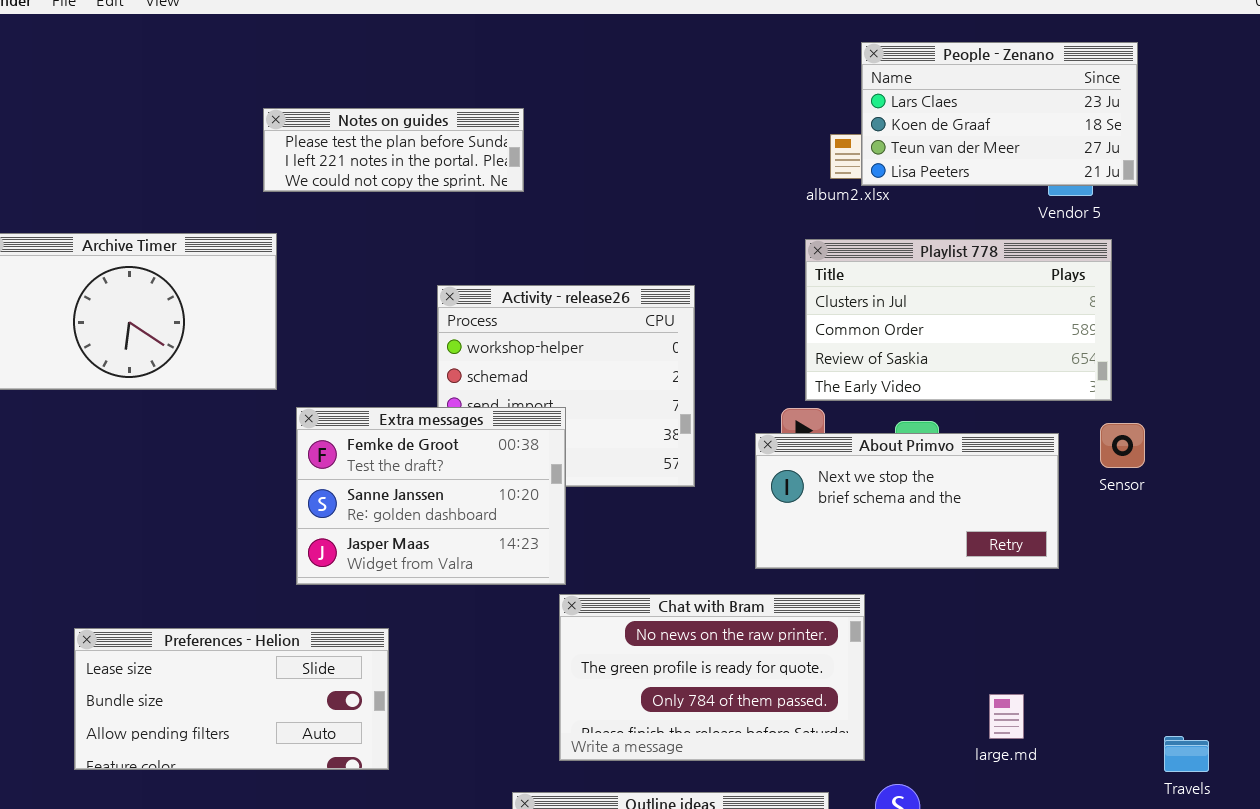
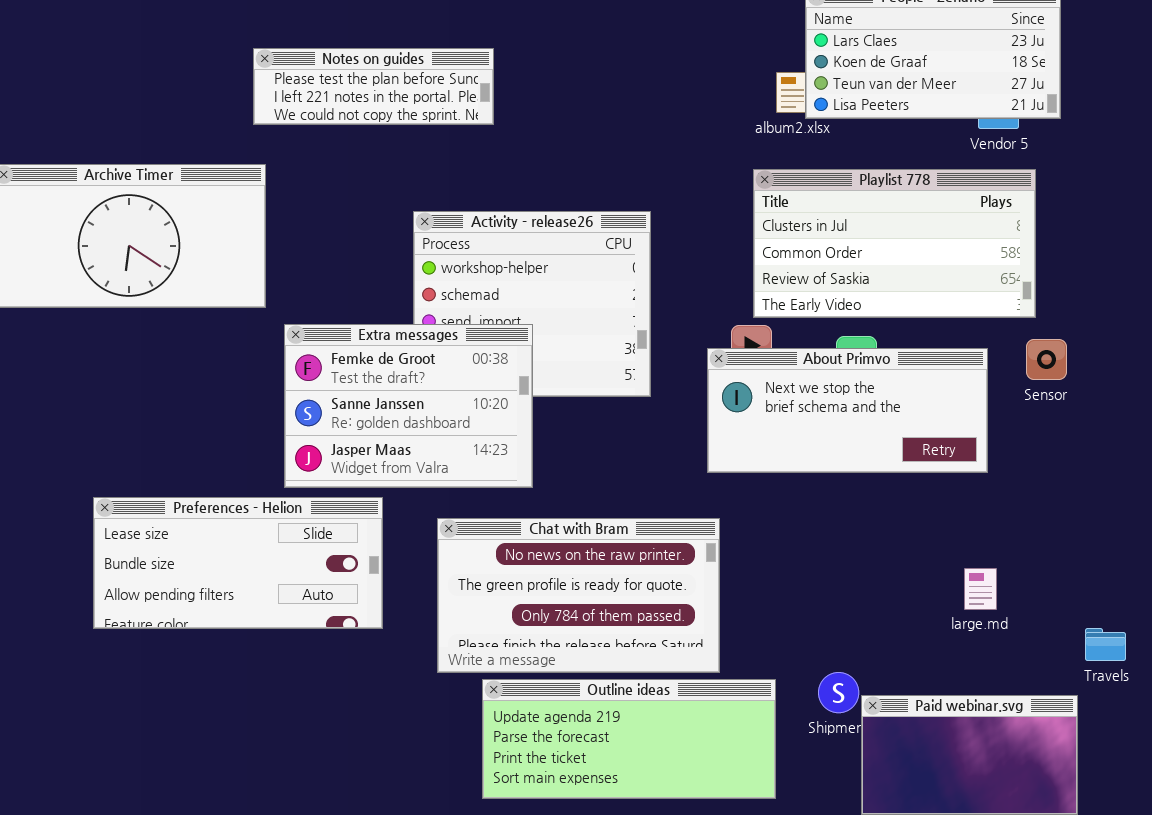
Chat with Bram: [559,594,865,761] -> [437,518,720,673], moved
Preferences - Helion: [74,628,389,770] -> [93,497,383,629], moved
large.md: [989,694,1024,739] -> [964,568,997,610], moved

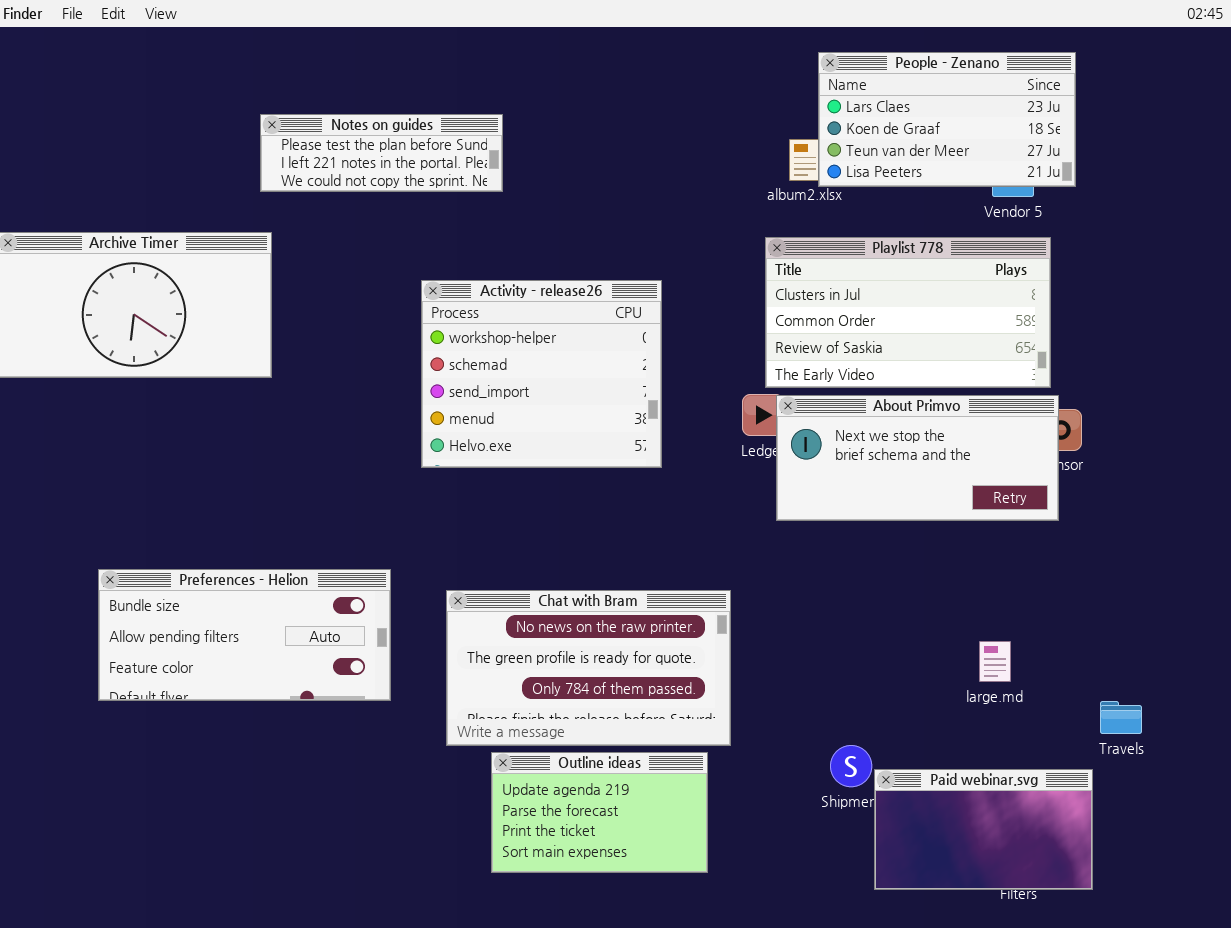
Extra messages: [284,324,533,488] -> none, closed
About Primvo: [707,348,988,473] -> [776,395,1059,521], moved
Preferences - Helion: [93,497,383,629] -> [98,569,391,701], scrolled down 1 row
Outline ideas: [482,679,776,799] -> [491,752,708,873], resized

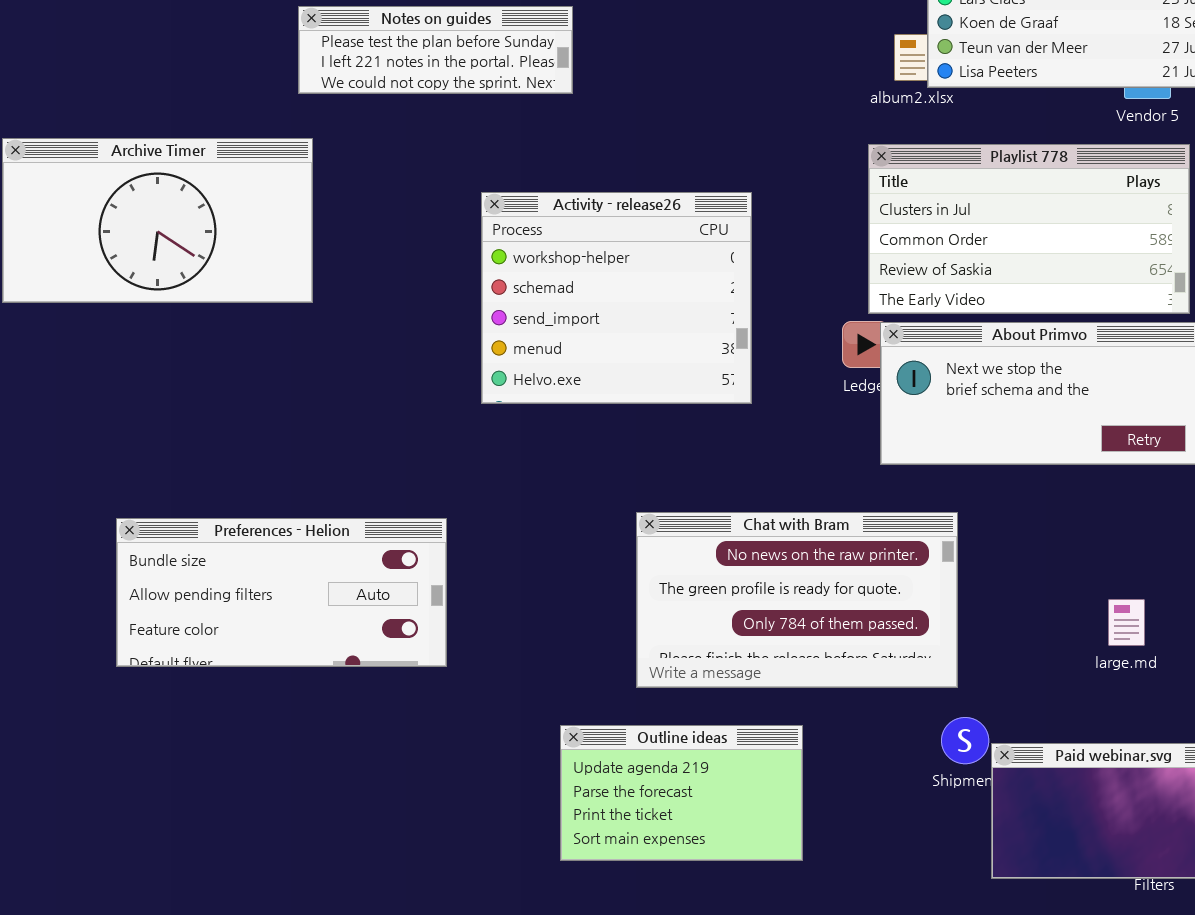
Chat with Bram: [446,590,731,746] -> [636,512,958,688], moved

